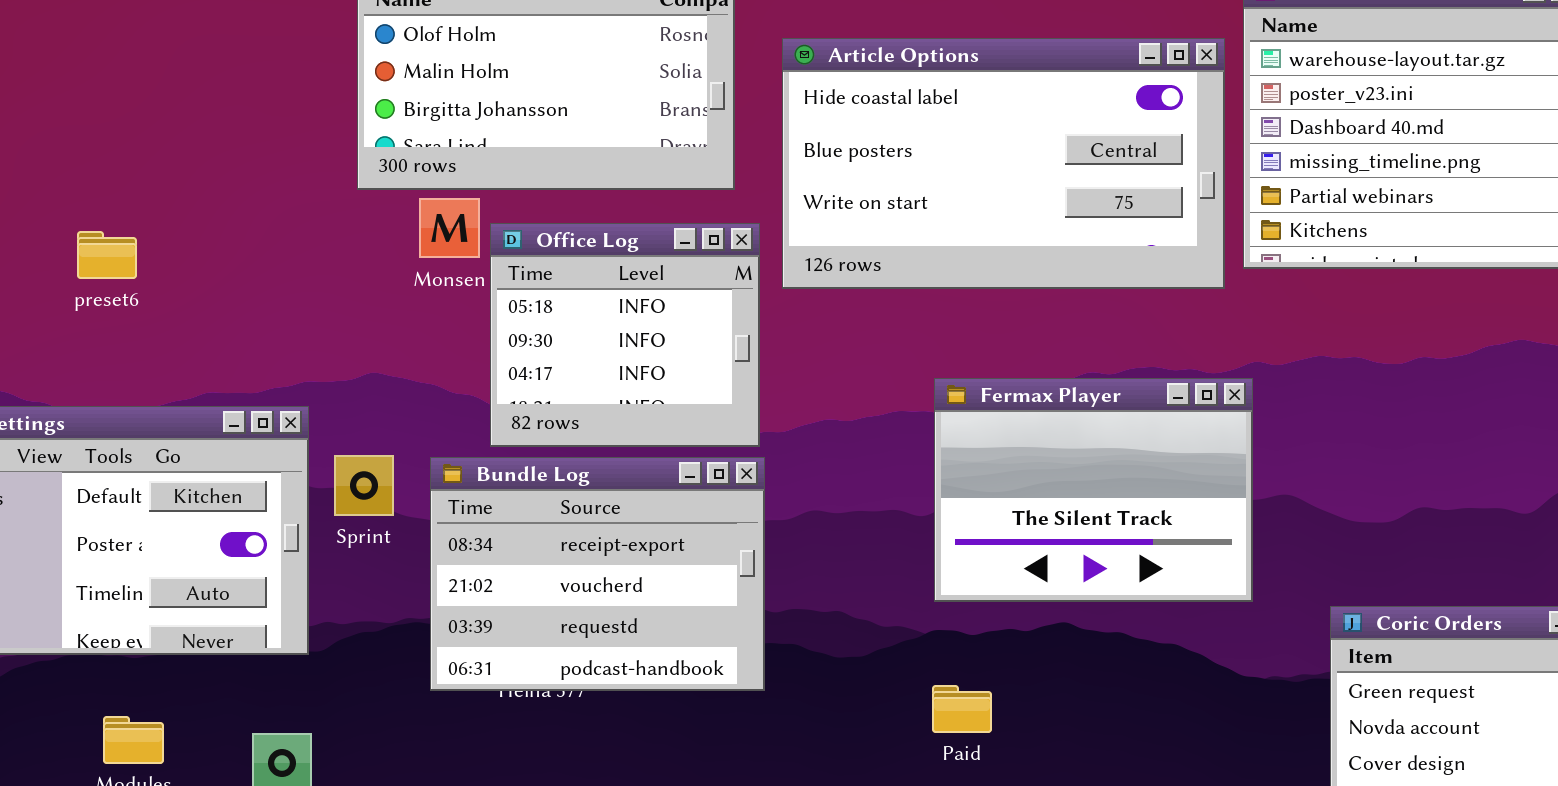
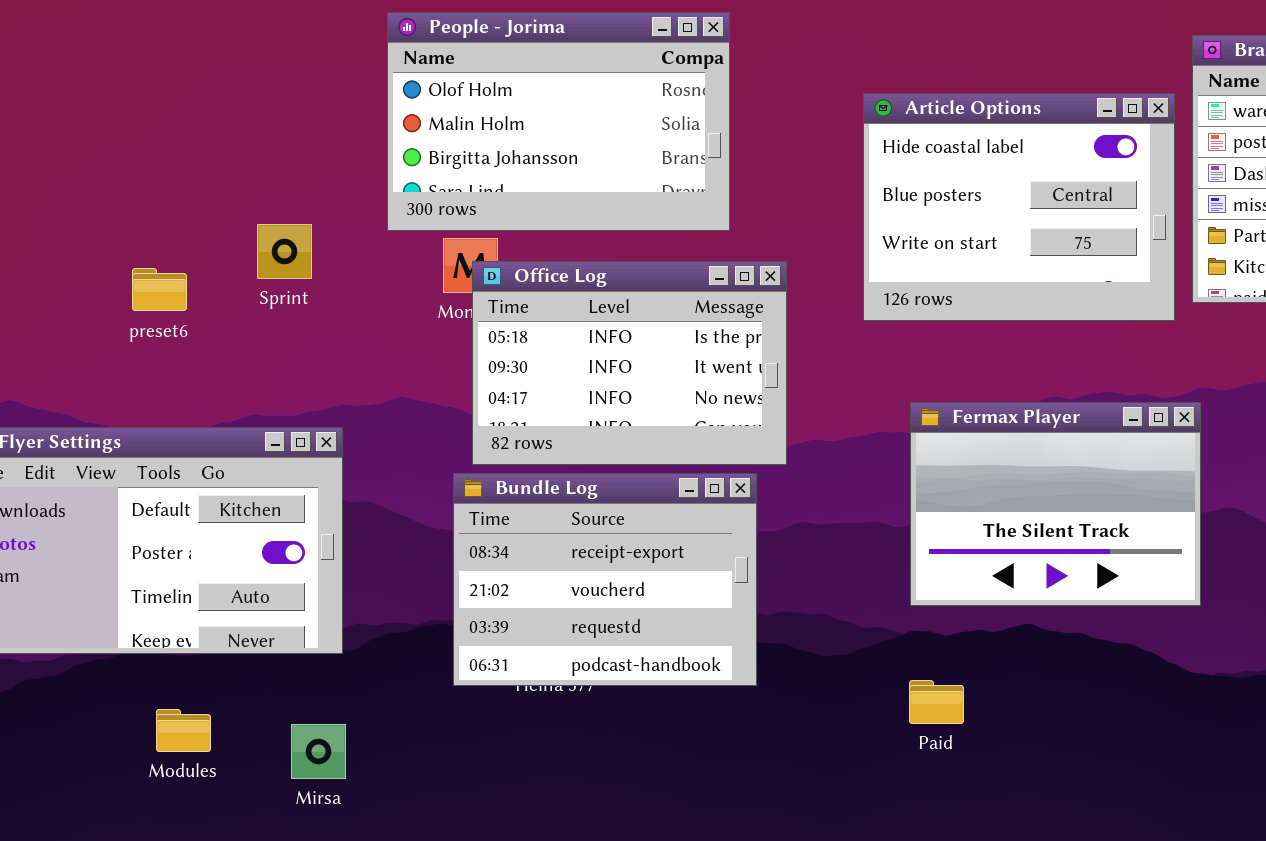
Article Options: [782,38,1225,289] -> [863,93,1175,321], resized
Office Log: [490,223,760,447] -> [472,261,787,465], moved, resized
Sprint: [334,455,394,516] -> [257,224,312,279], moved

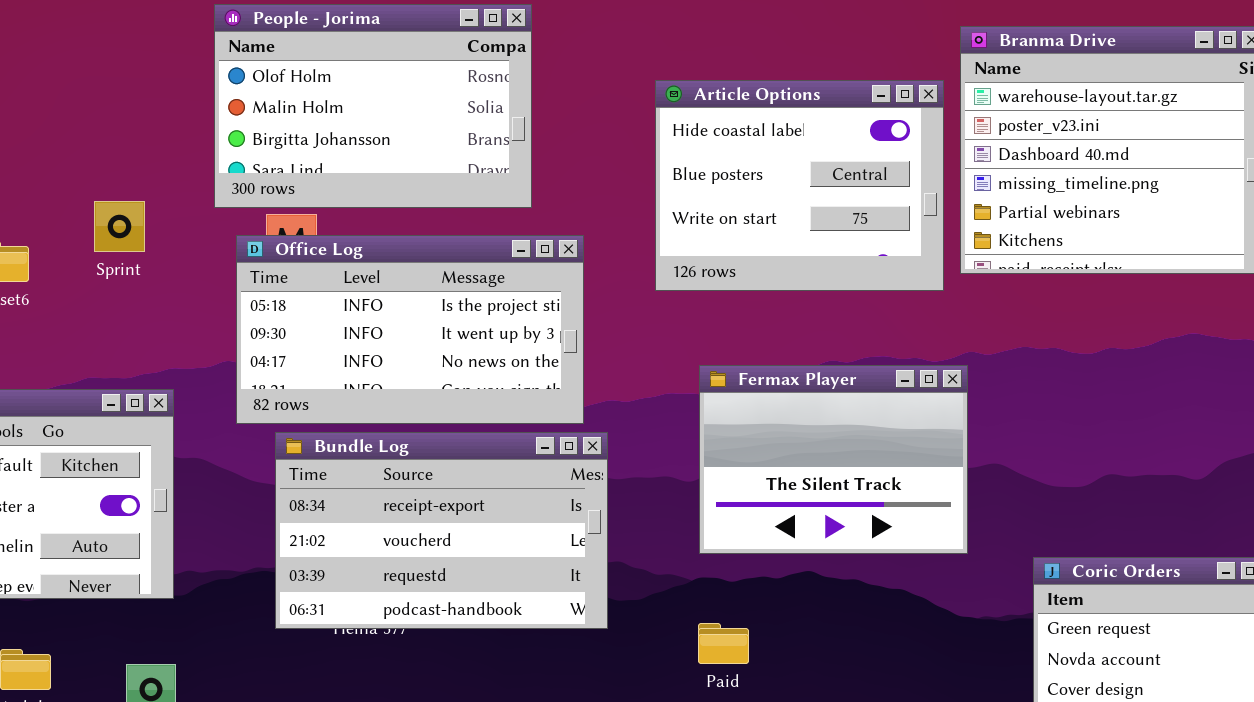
Office Log: [472,261,787,465] -> [236,235,584,424], resized
Bundle Log: [453,473,757,686] -> [275,432,608,629], resized

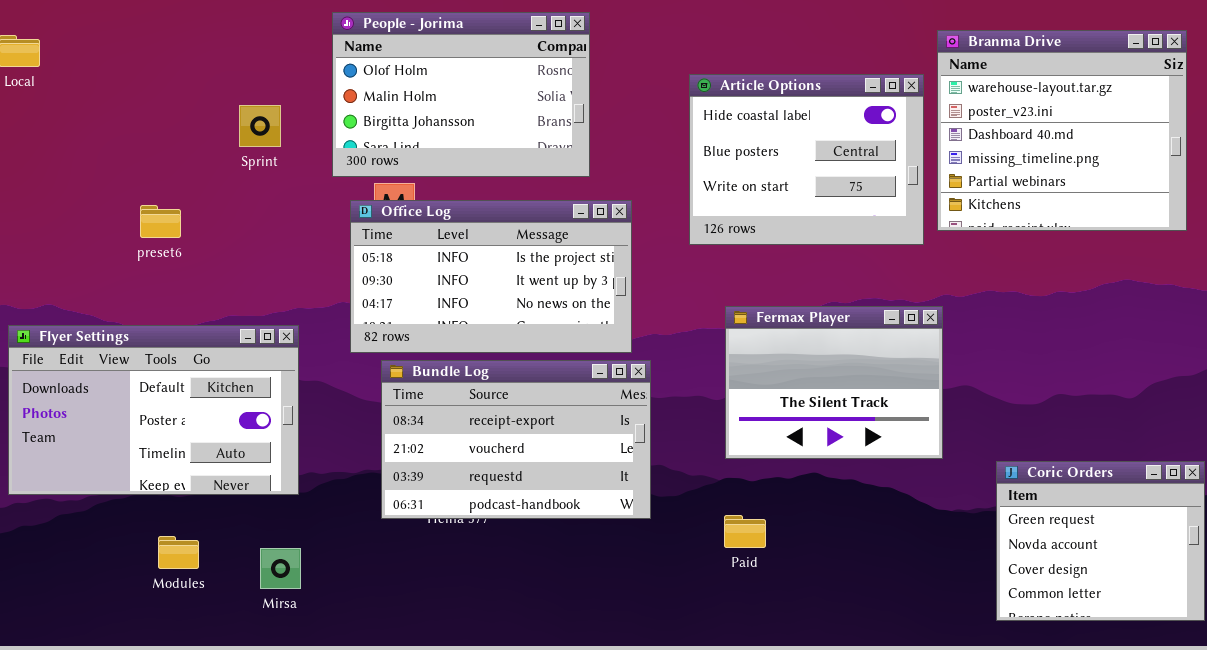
Sprint: [94,201,145,252] -> [239,105,281,147], moved

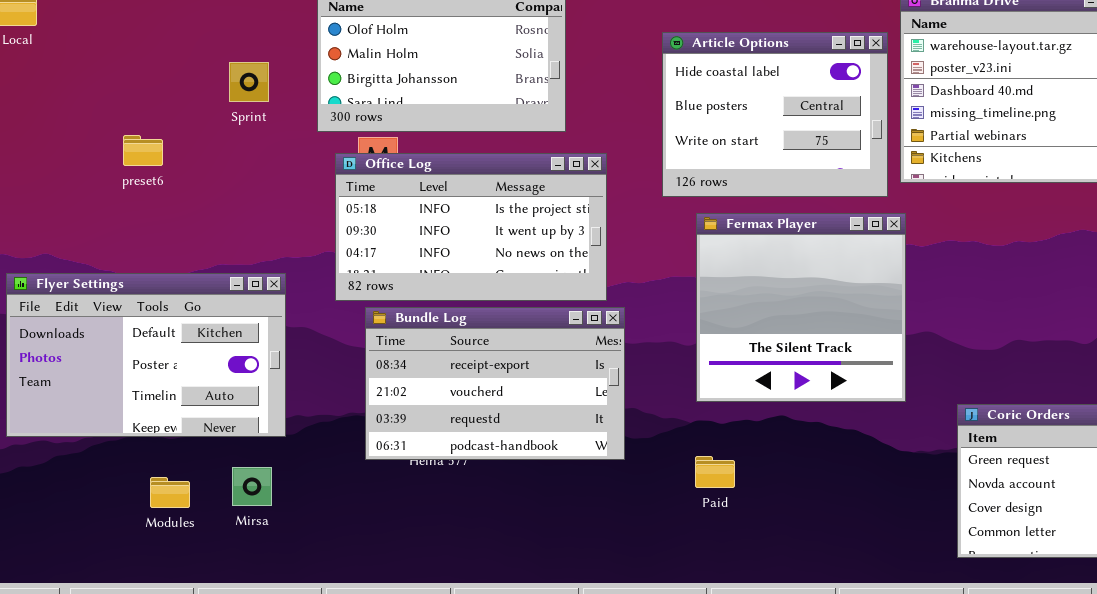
preset6: [140,205,181,238] -> [123,135,163,166], moved
Fermax Player: [725,306,943,459] -> [696,213,906,402], resized
Mirsa: [260,548,301,589] -> [232,467,272,506], moved

